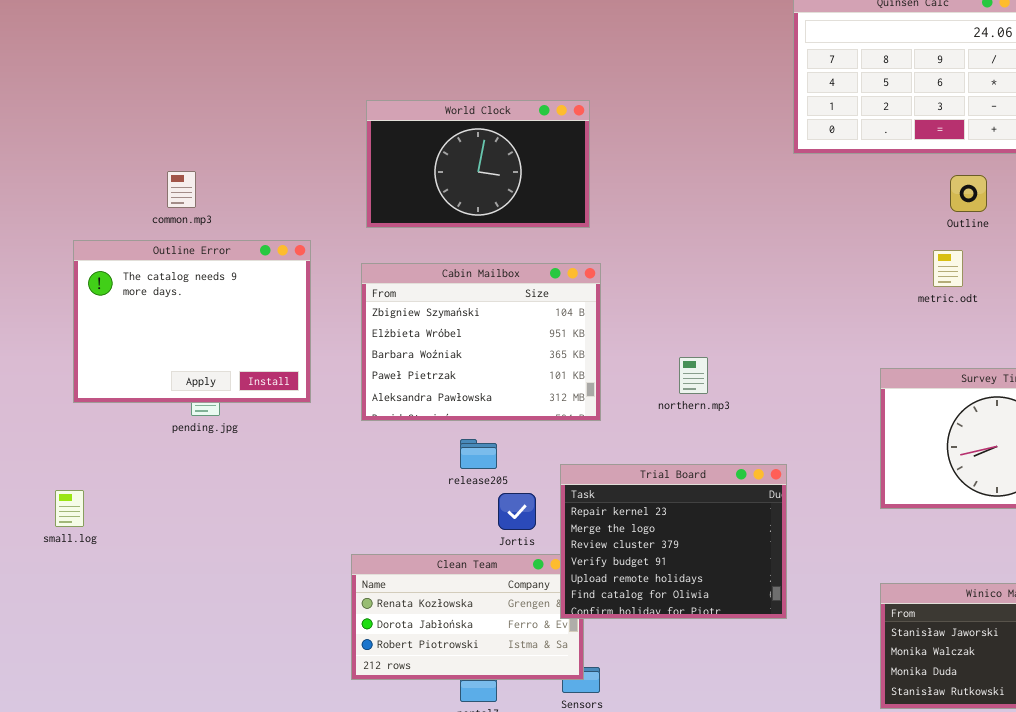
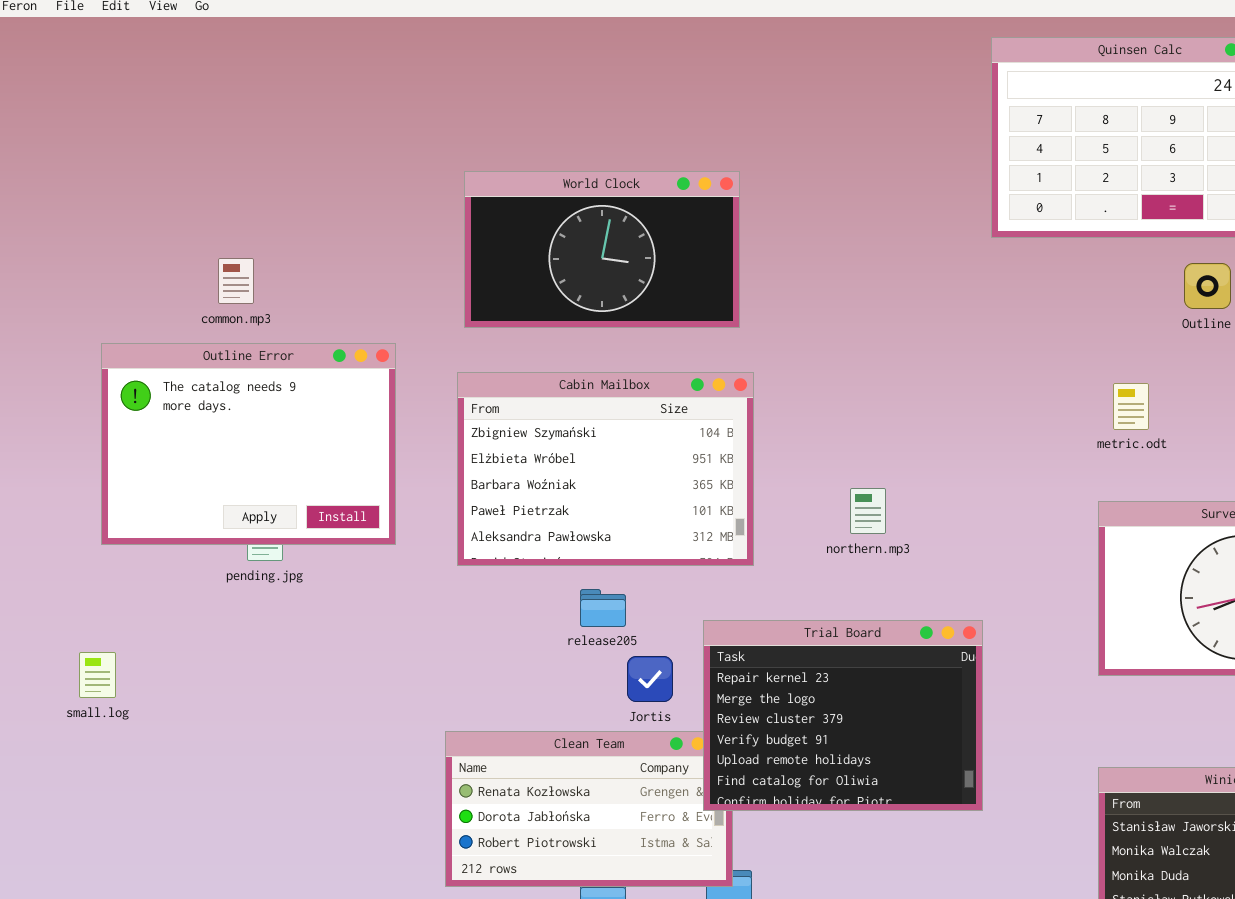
metric.odt: [933,250,963,287] -> [1113,383,1149,430], moved

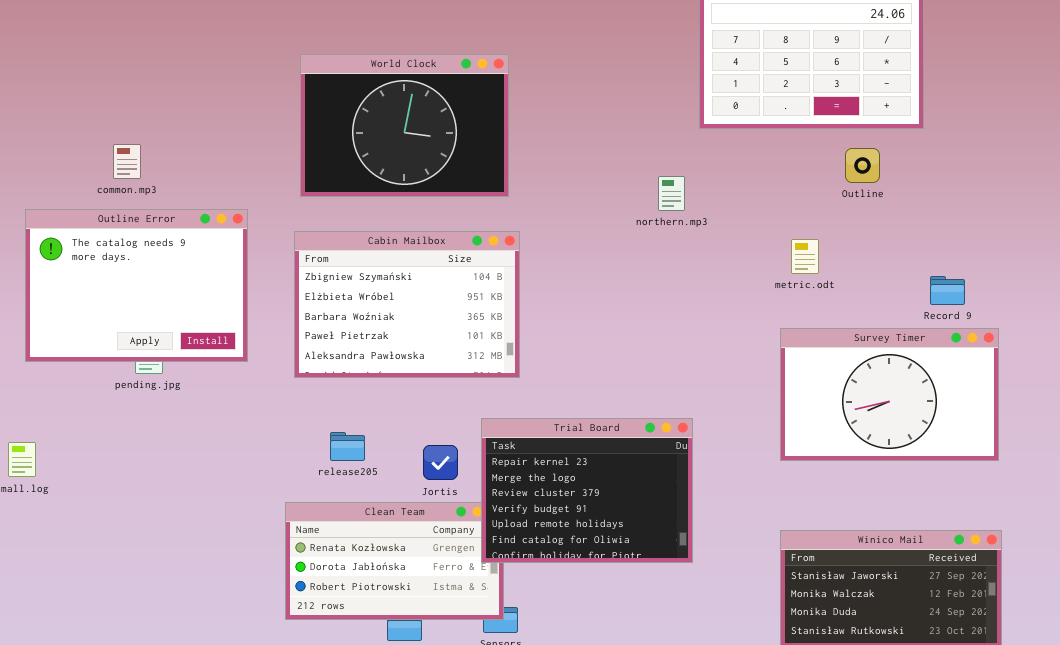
World Clock: [464,171,740,328] -> [300,54,509,197], resized
northern.mp3: [850,488,886,534] -> [658,176,685,211], moved
release205: [580,589,626,627] -> [330,432,365,461], moved

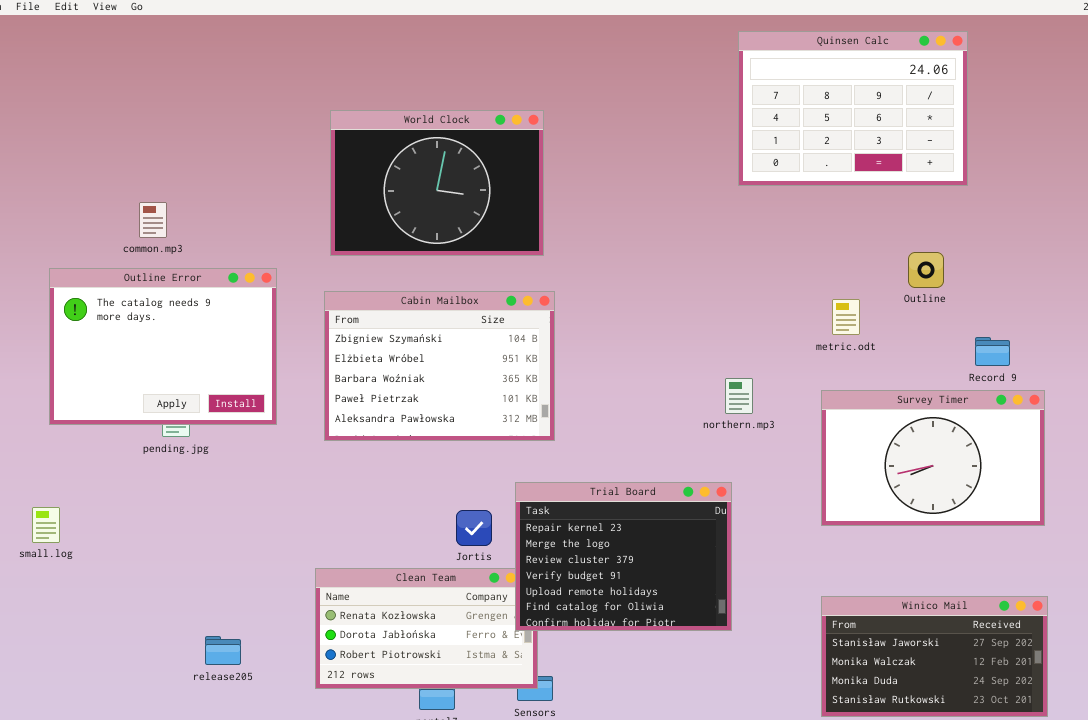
Outline: [845,148,880,183] -> [908,252,944,288], moved
northern.mp3: [658,176,685,211] -> [725,378,753,414], moved
release205: [330,432,365,461] -> [205,636,241,665], moved

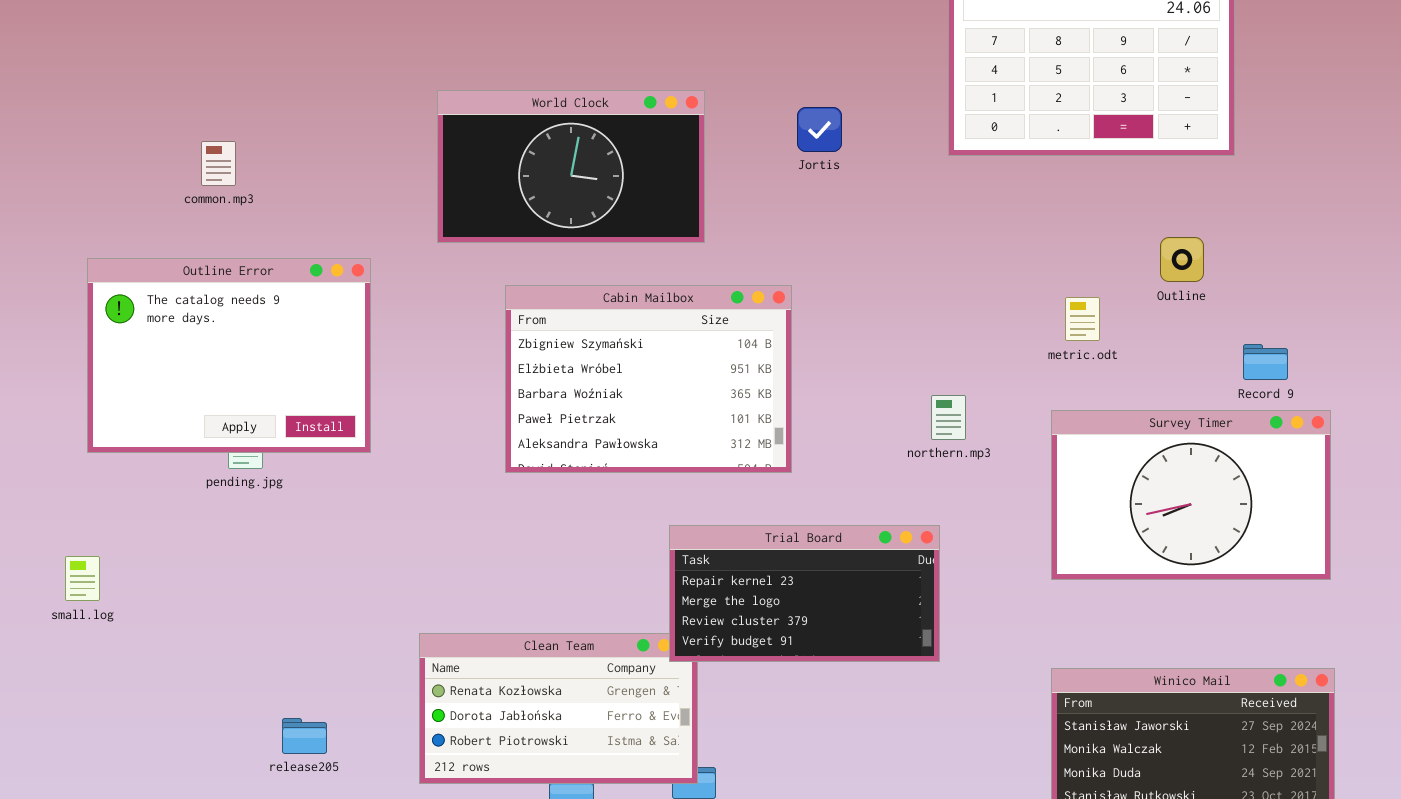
World Clock: [330,110,544,256] -> [437,90,705,243], resized
common.mp3: [139,202,167,238] -> [201,141,236,186], moved
Cabin Mailbox: [324,291,555,441] -> [505,285,792,473], moved
Trial Board: [515,482,732,631] -> [669,525,940,662], resized
Jortis: [456,510,492,546] -> [797,107,842,152], moved

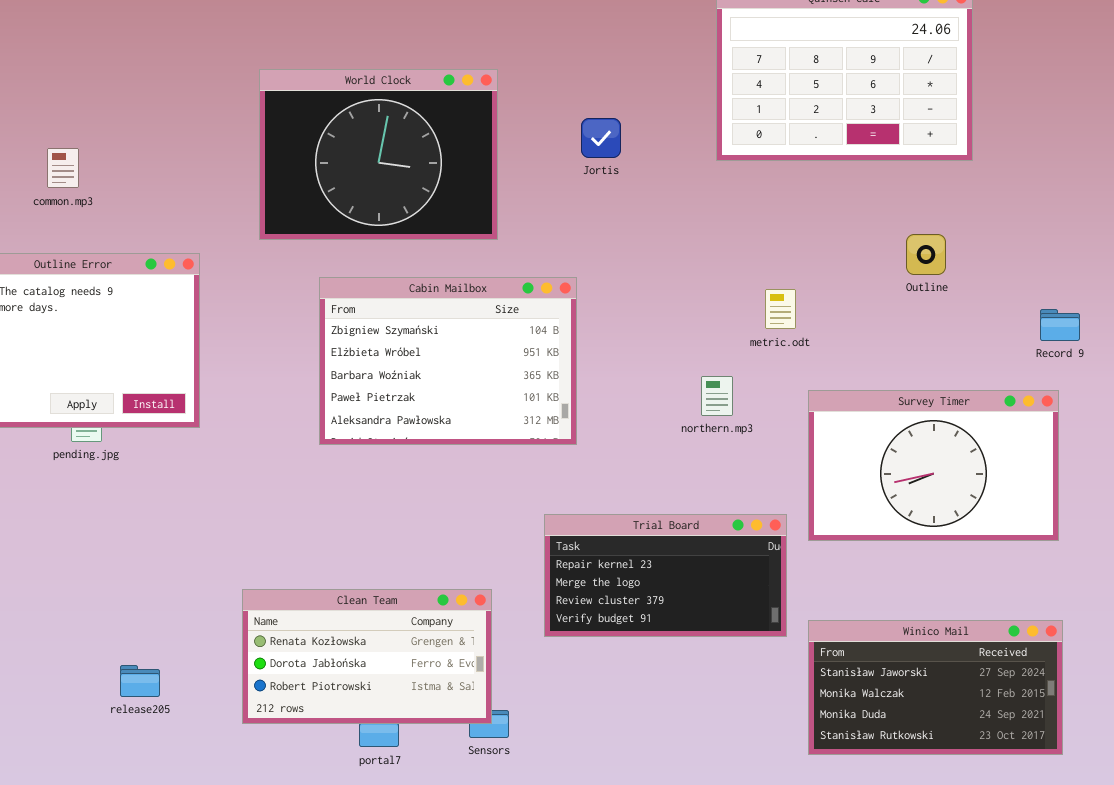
World Clock: [437,90,705,243] -> [259,69,498,240], resized
metric.odt: [1065,297,1100,341] -> [765,289,796,329], moved
Record 9: [1243,344,1288,380] -> [1040,309,1080,341], moved
Trial Board: [669,525,940,662] -> [544,514,787,637], moved

